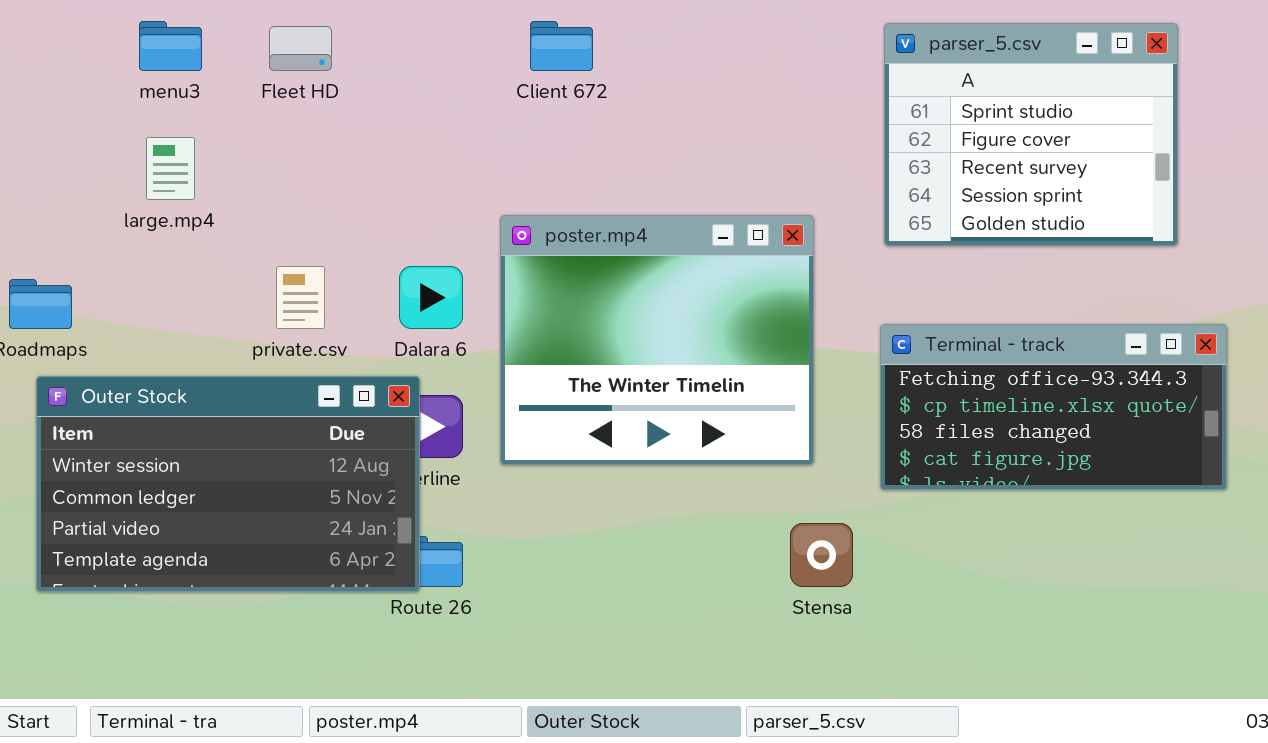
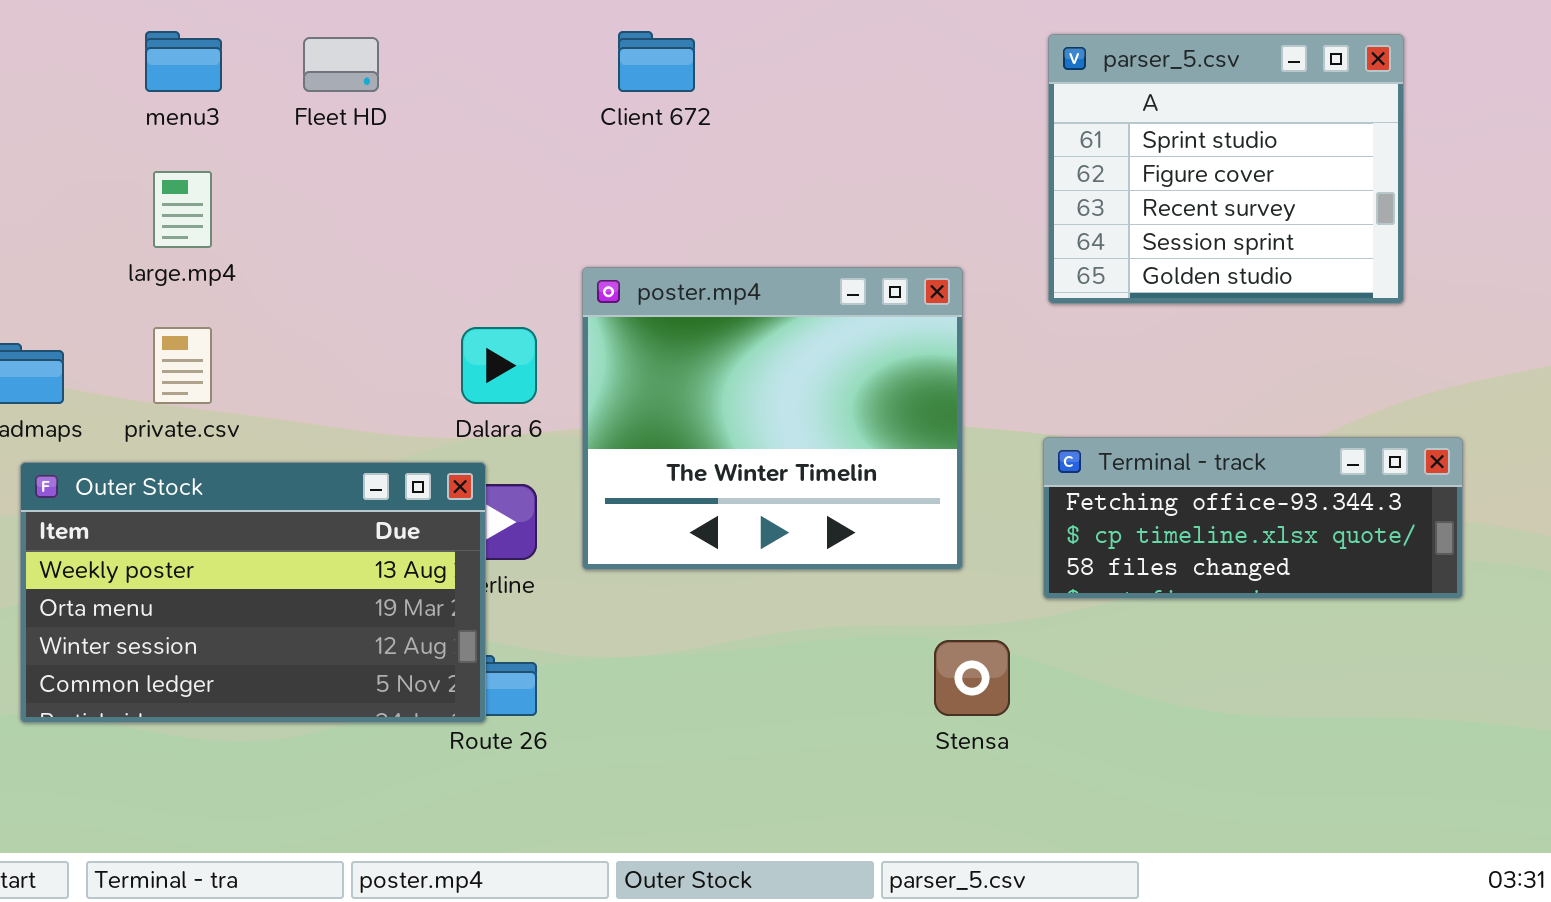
private.csv: [276,266,325,329] -> [153,327,212,404], moved
Terminal - track: [880,324,1227,490] -> [1043,437,1463,599], resized
Outer Stock: [36,376,420,592] -> [20,462,486,723], scrolled up 2 rows

